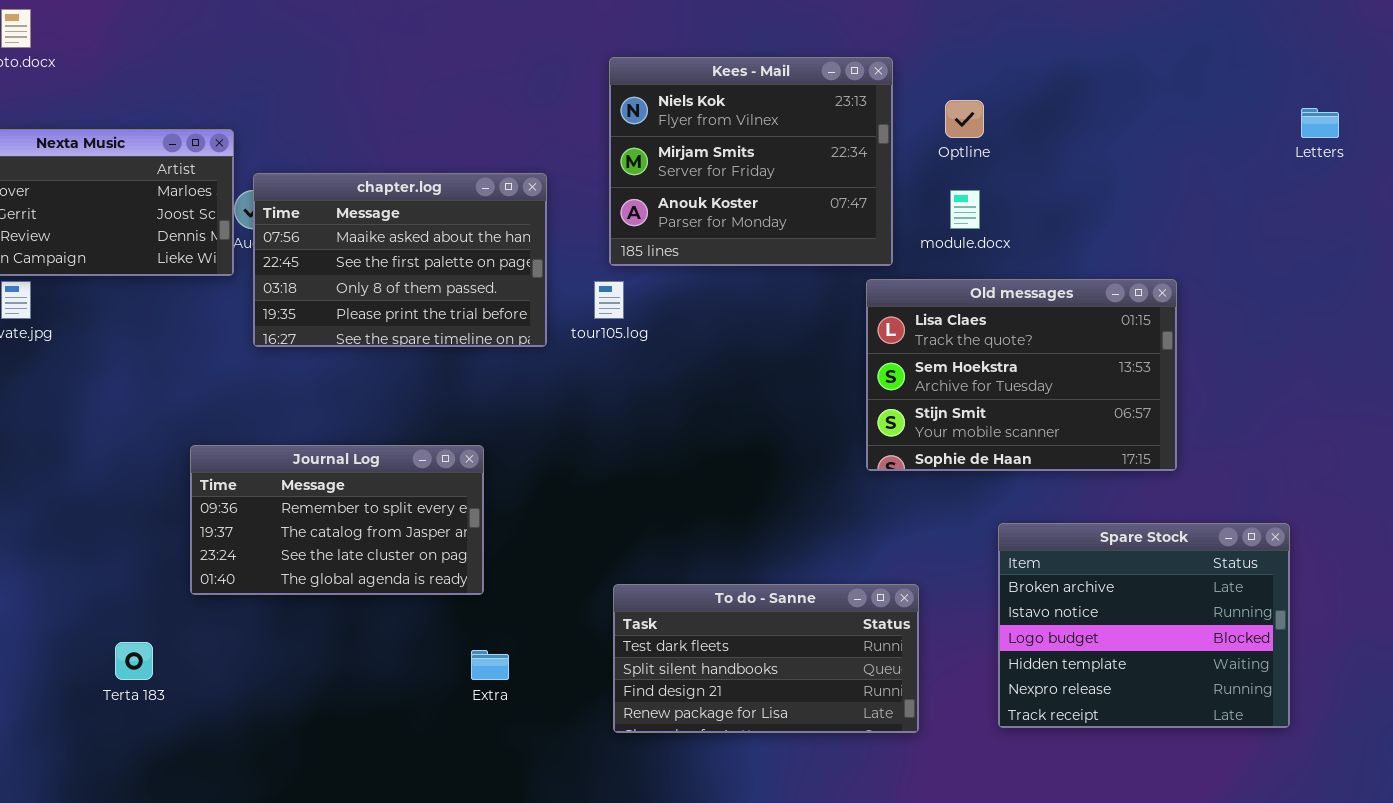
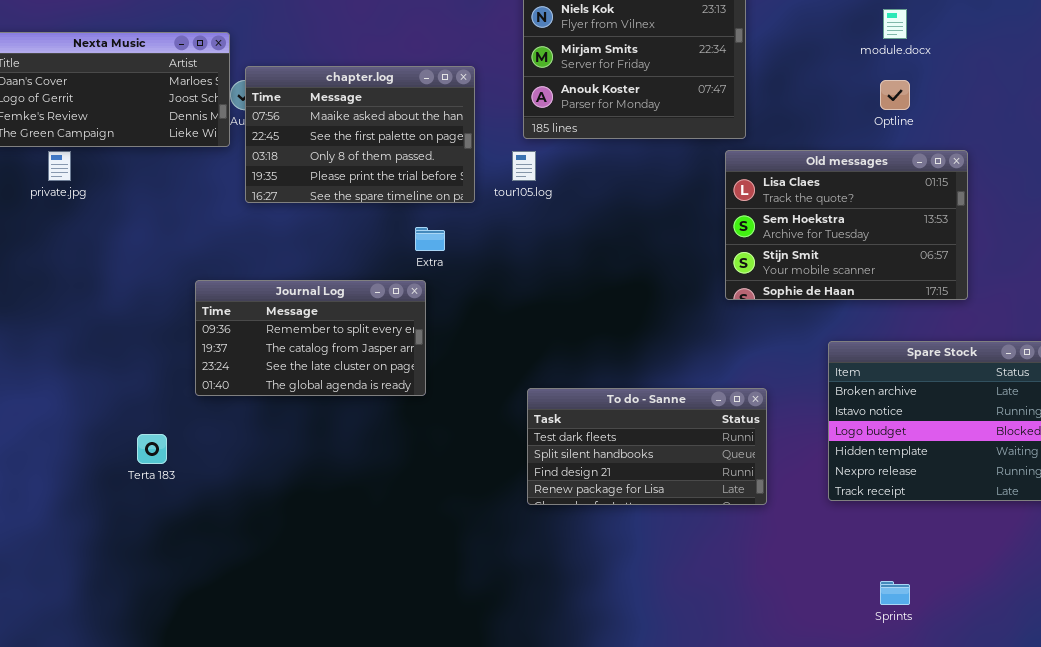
Optline: [945,100,984,138] -> [880,80,910,110], moved
module.docx: [950,190,980,229] -> [883,9,907,39], moved
Extra: [471,650,509,680] -> [415,227,445,251], moved

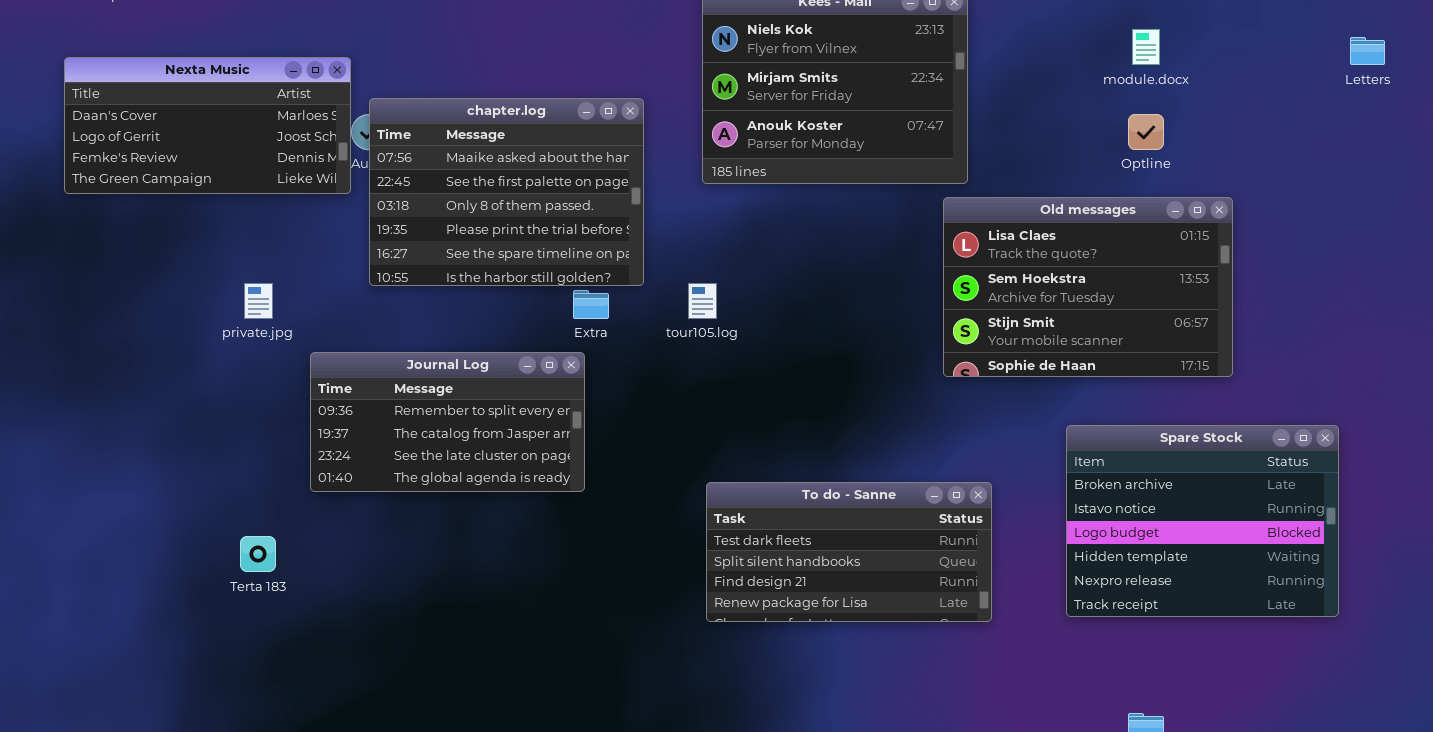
chapter.log: [245,66,475,203] -> [369,98,644,286], resized
private.jpg: [48,151,71,181] -> [244,283,273,319], moved
tour105.log: [512,151,536,181] -> [688,283,717,319], moved

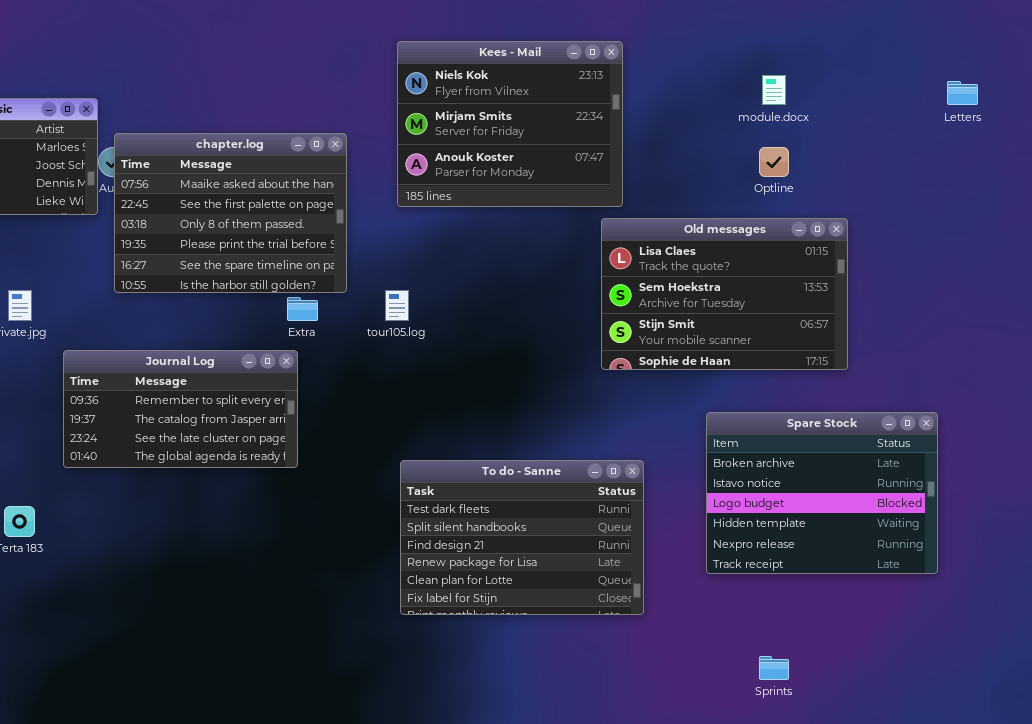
To do - Sanne: [706,482,992,622] -> [400,460,644,615], resized

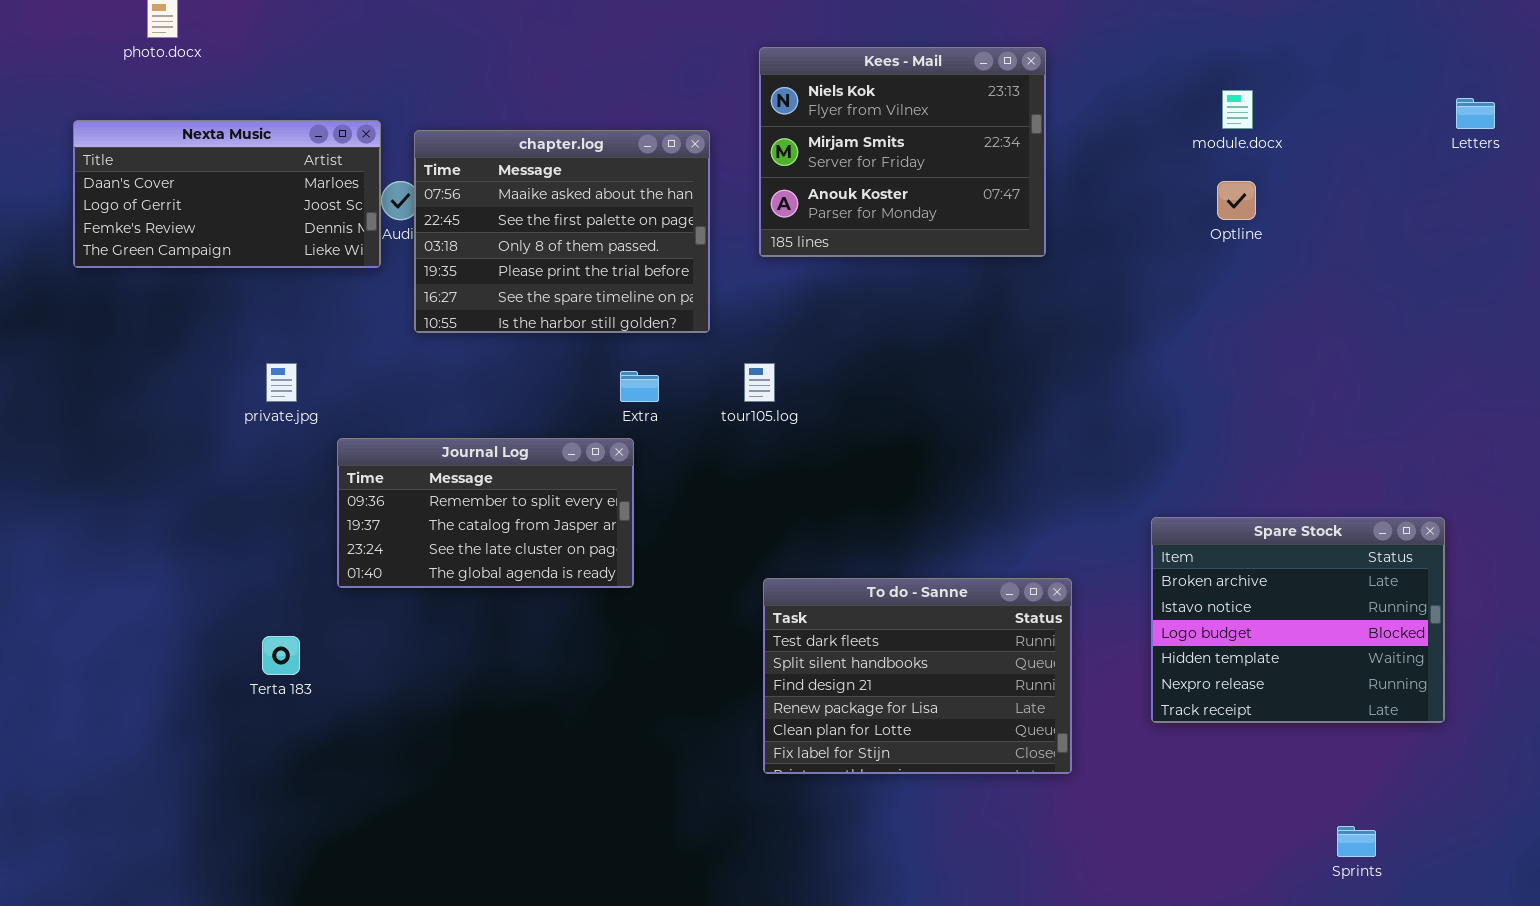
chapter.log: [114,133,347,293] -> [414,130,710,333], moved
Old messages: [601,218,848,370] -> none, closed
Sprints: [759,656,789,680] -> [1337,826,1376,857], moved

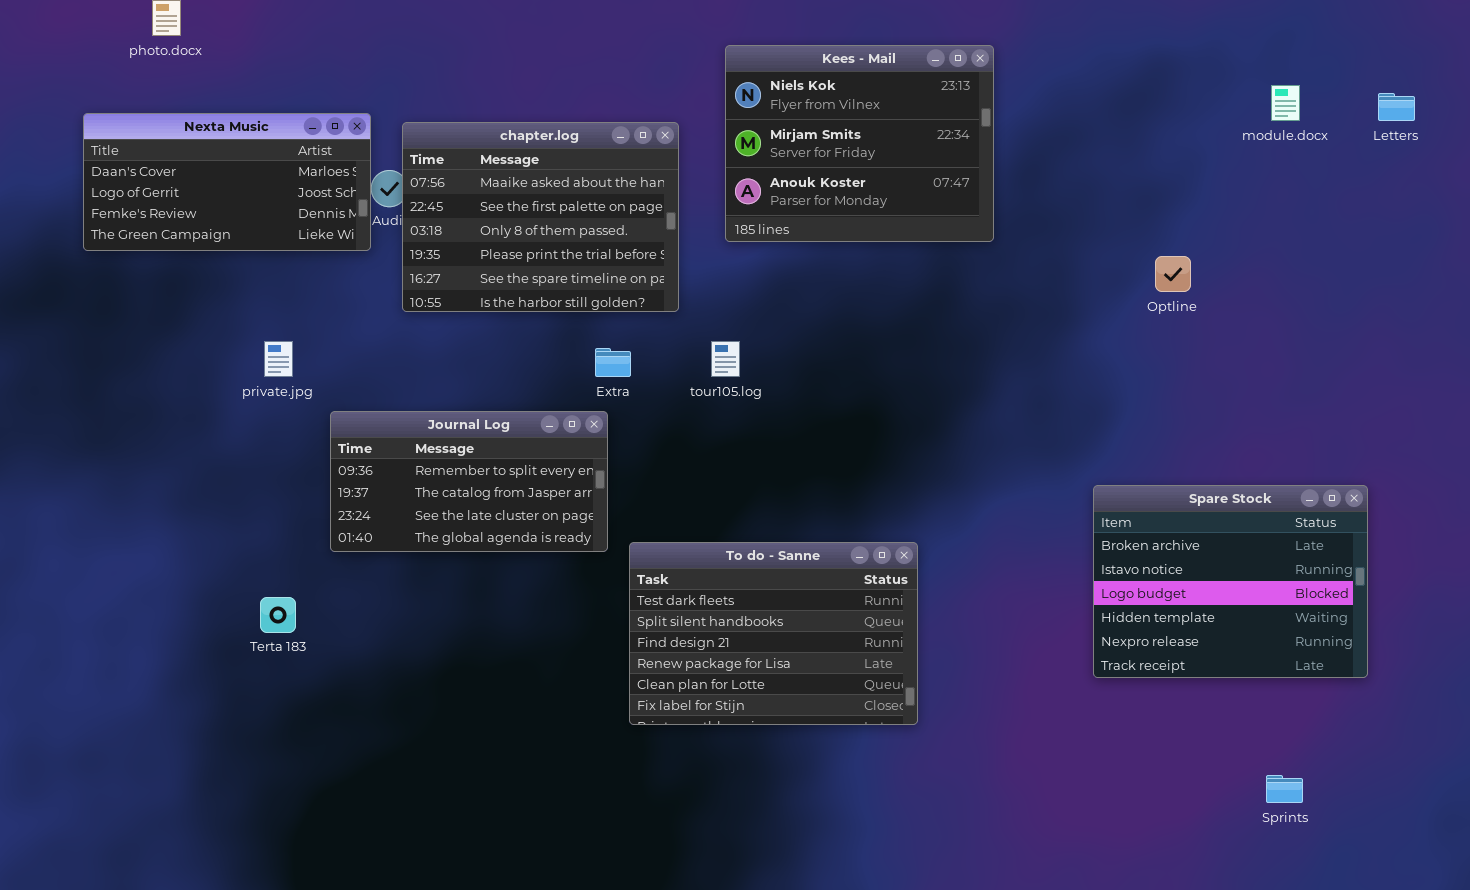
module.docx: [1222,90,1253,129] -> [1271,85,1300,121], moved
Optline: [1217,181,1256,220] -> [1155,256,1191,292], moved
To do - Sanne: [763,578,1072,774] -> [629,542,918,725], moved

